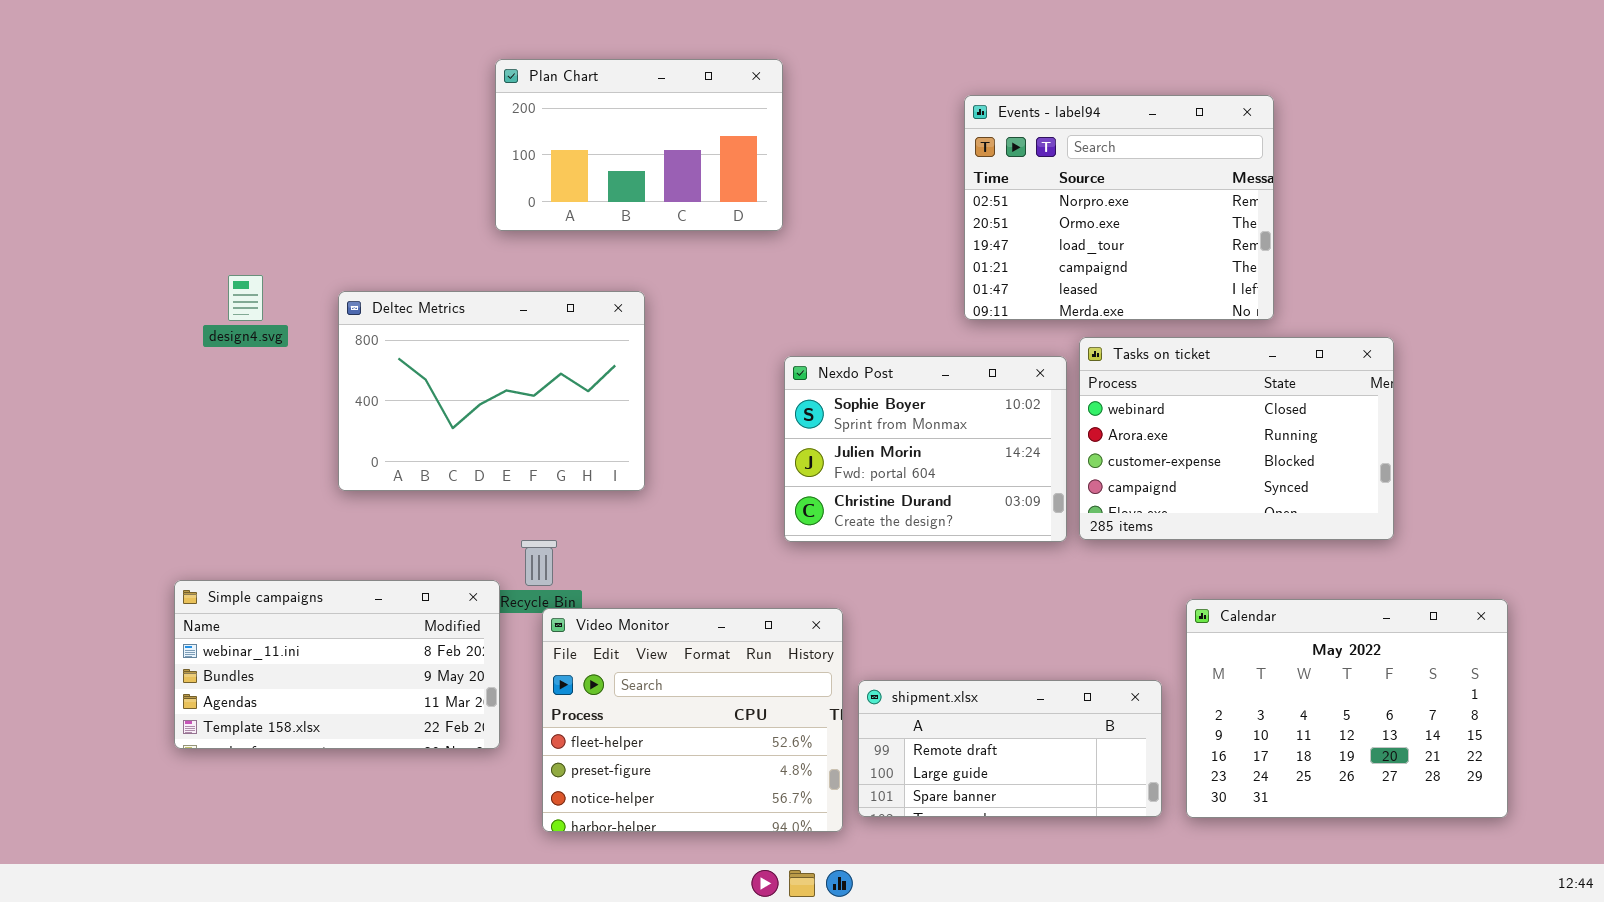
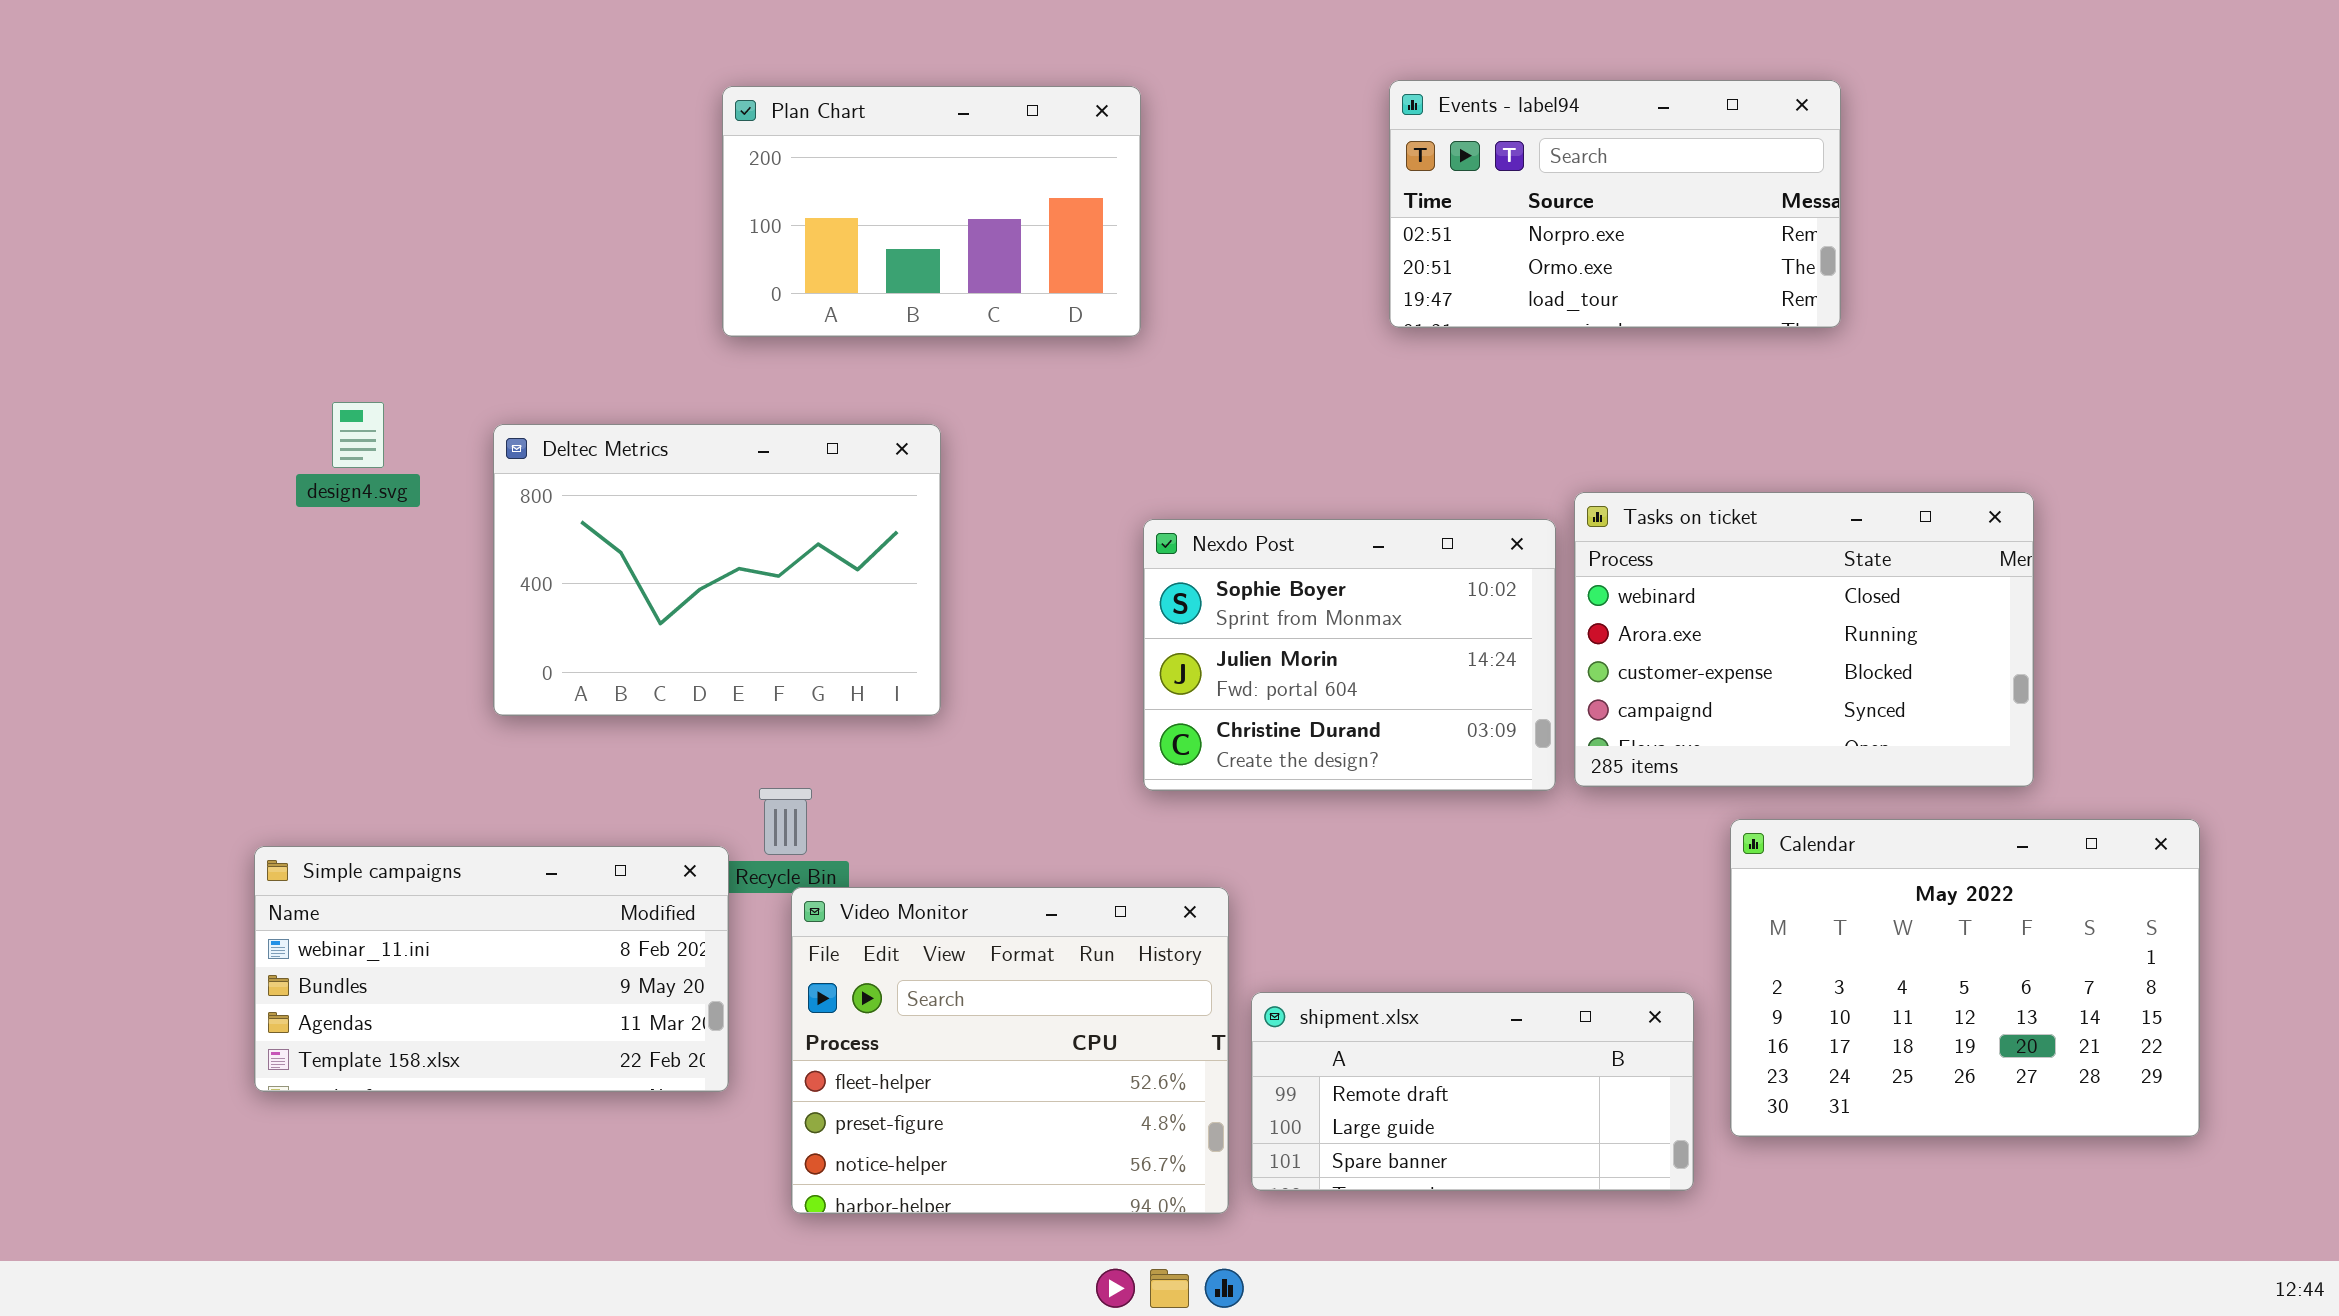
Events - label94: [964,95,1274,320] -> [1389,80,1841,328], moved, resized
Calendar: [1186,599,1508,818] -> [1730,819,2200,1137], moved

